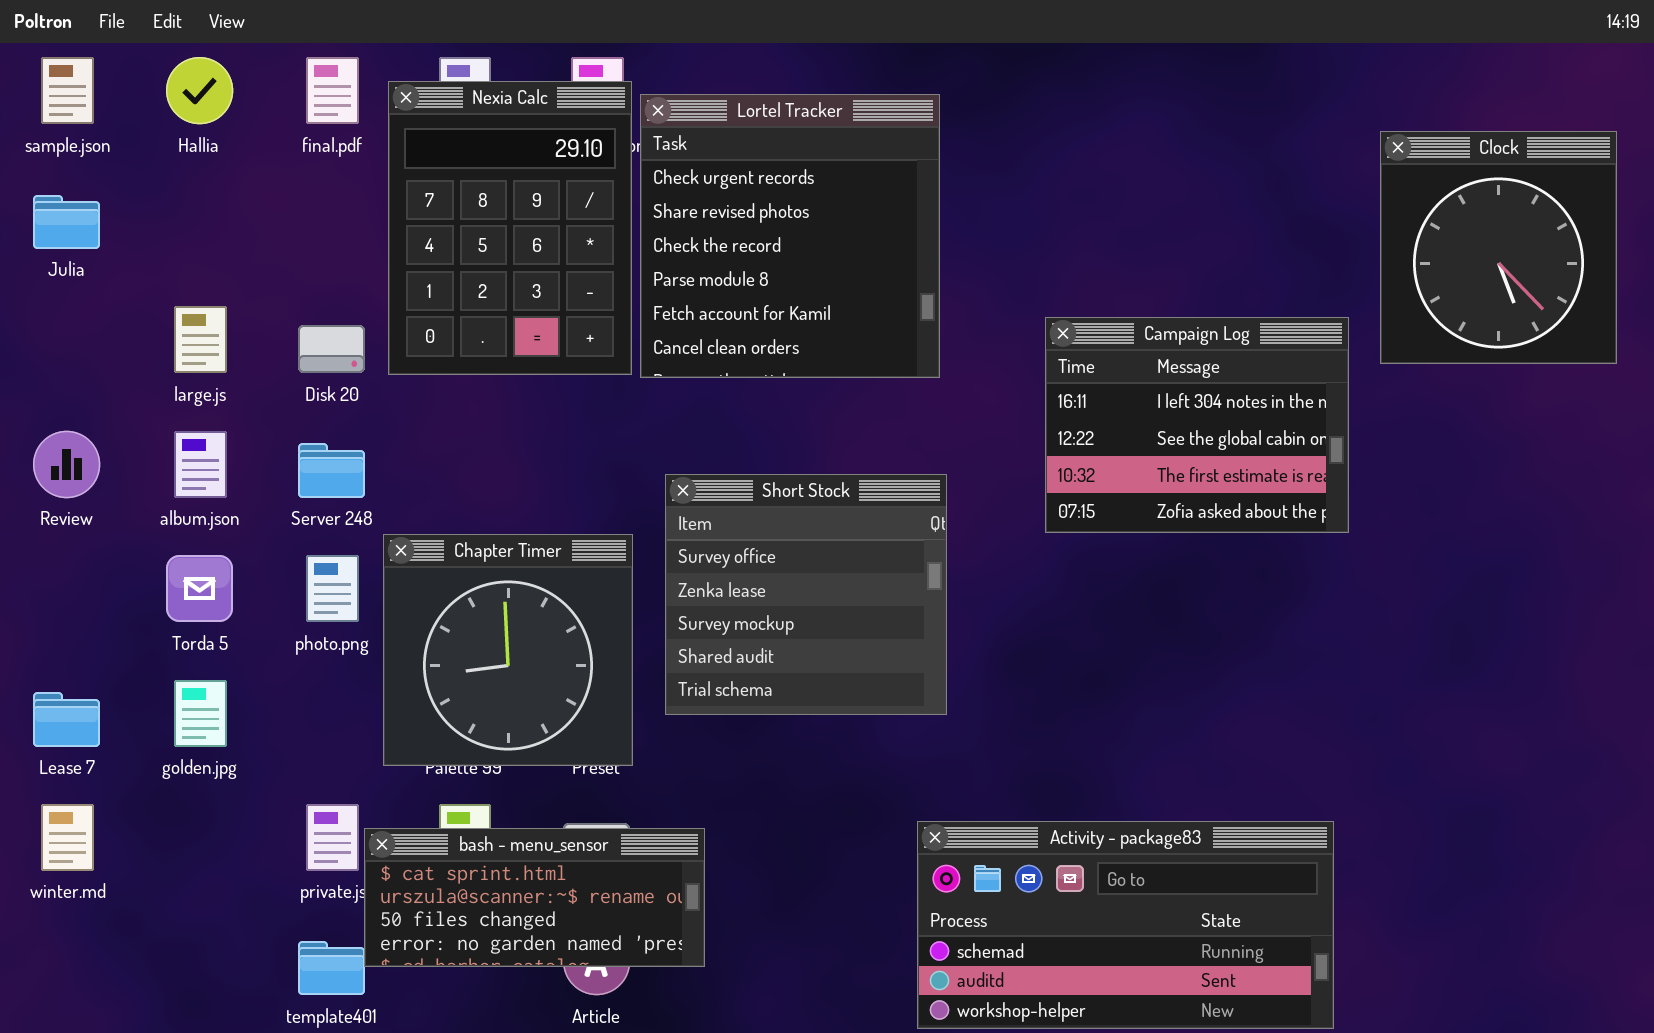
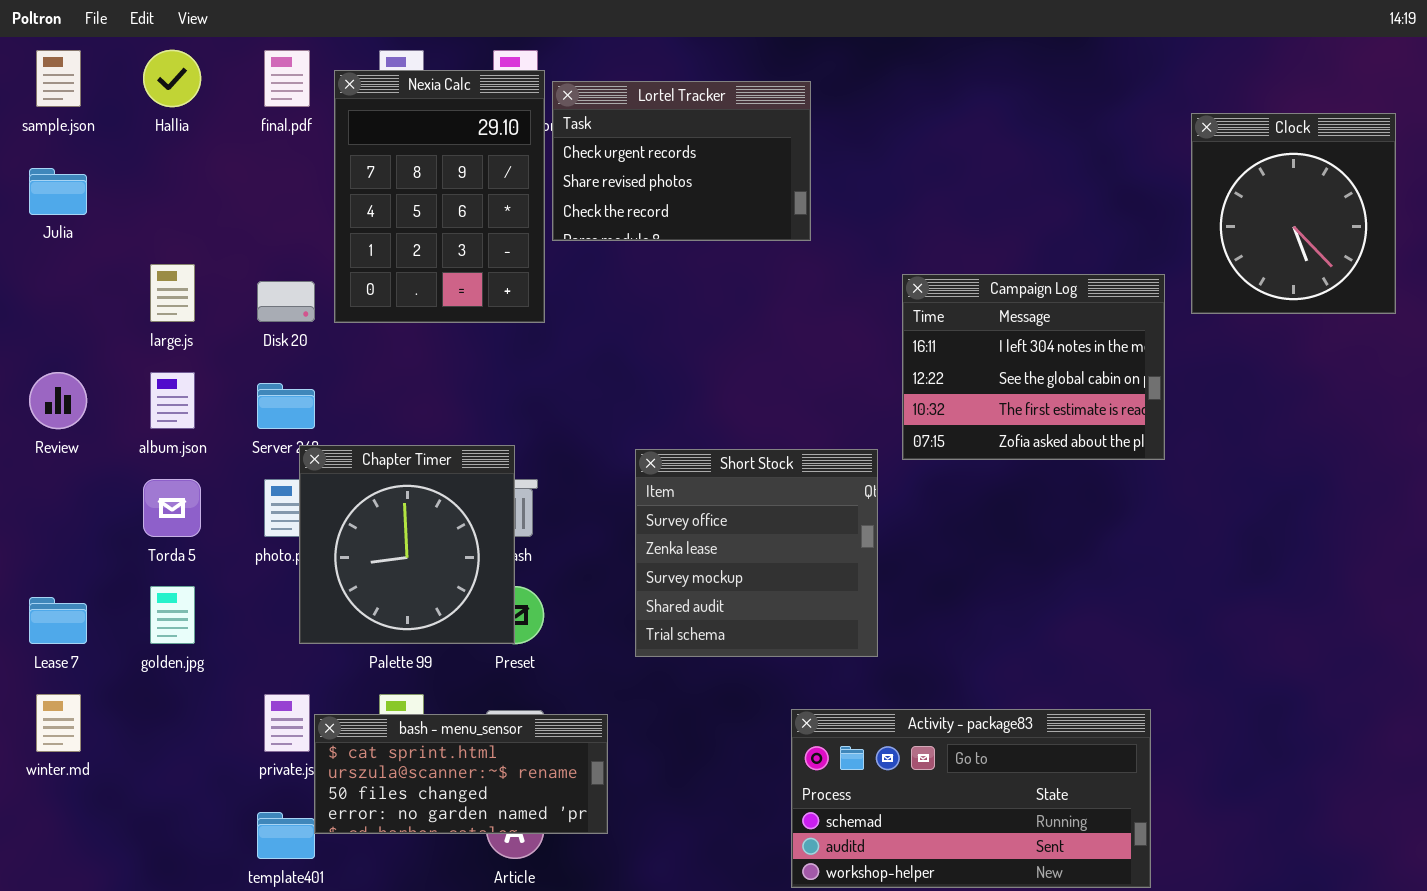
Lortel Tracker: [640,94,940,378] -> [552,81,811,241], resized
Short Stock: [665,474,947,715] -> [635,449,878,657], moved
Chapter Timer: [383,534,633,766] -> [299,445,515,644], moved

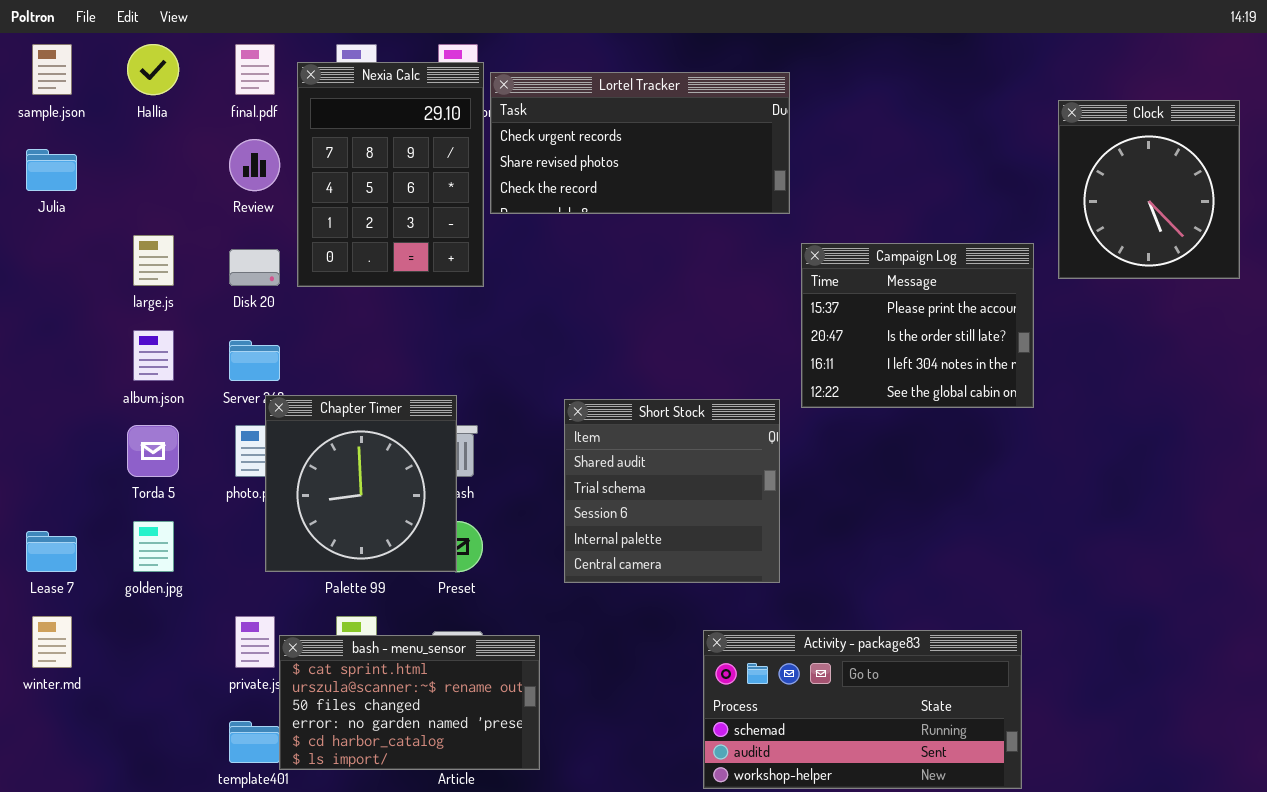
Lortel Tracker: [552,81,811,241] -> [490,72,790,214], resized
Campaign Log: [902,274,1165,460] -> [801,243,1034,408], scrolled up 2 rows
Review: [29,372,87,429] -> [229,139,280,191], moved
Short Stock: [635,449,878,657] -> [564,399,780,583], scrolled down 3 rows
bash - menu_sensor: [314,714,608,834] -> [279,635,540,770], resized

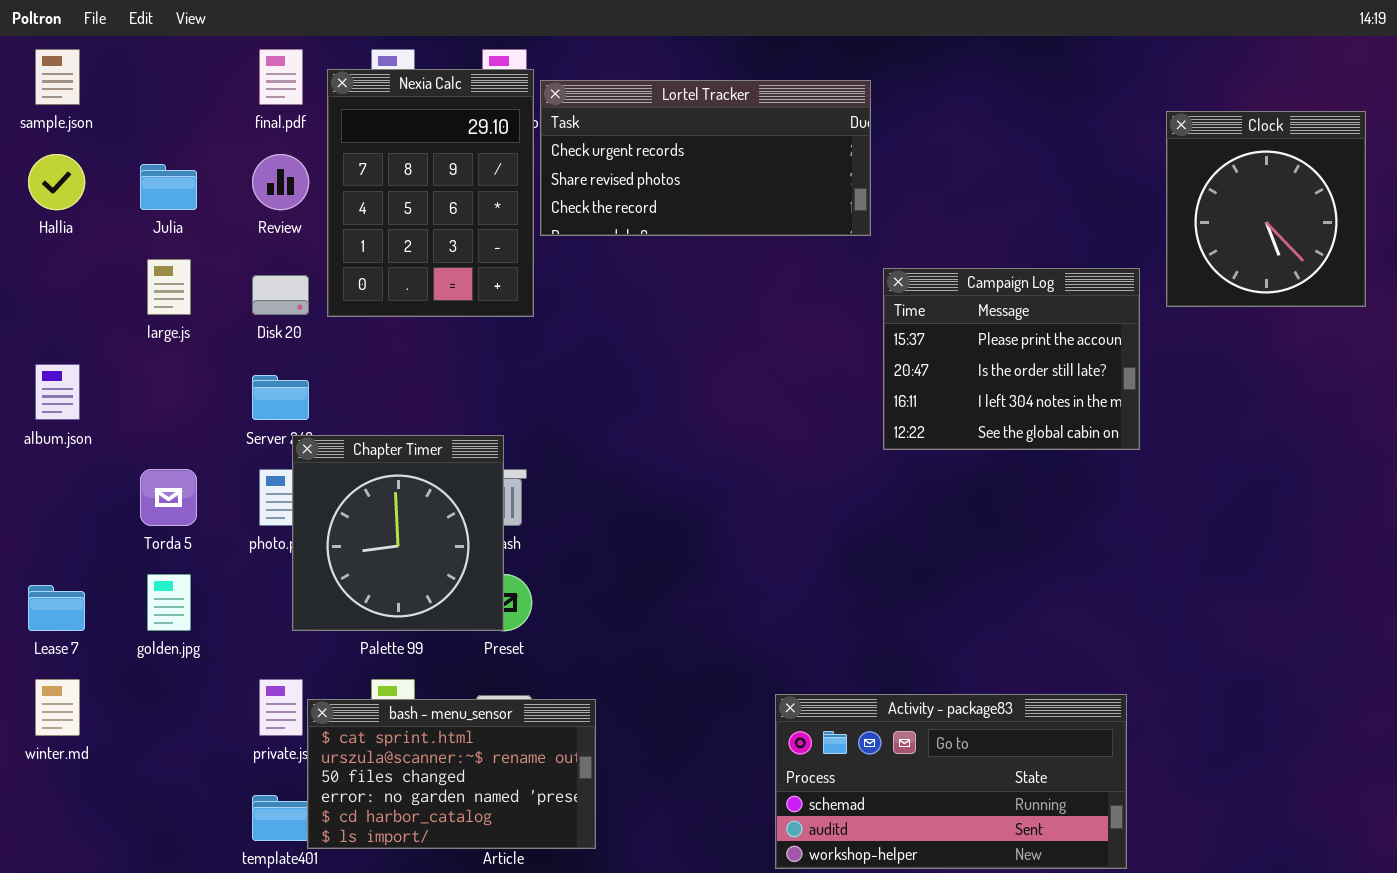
Hallia: [127,44,179,95] -> [28,154,85,210], moved
Julia: [26,149,77,191] -> [140,164,197,210], moved
album.json: [133,330,174,381] -> [35,364,80,420], moved
Short Stock: [564,399,780,583] -> none, closed

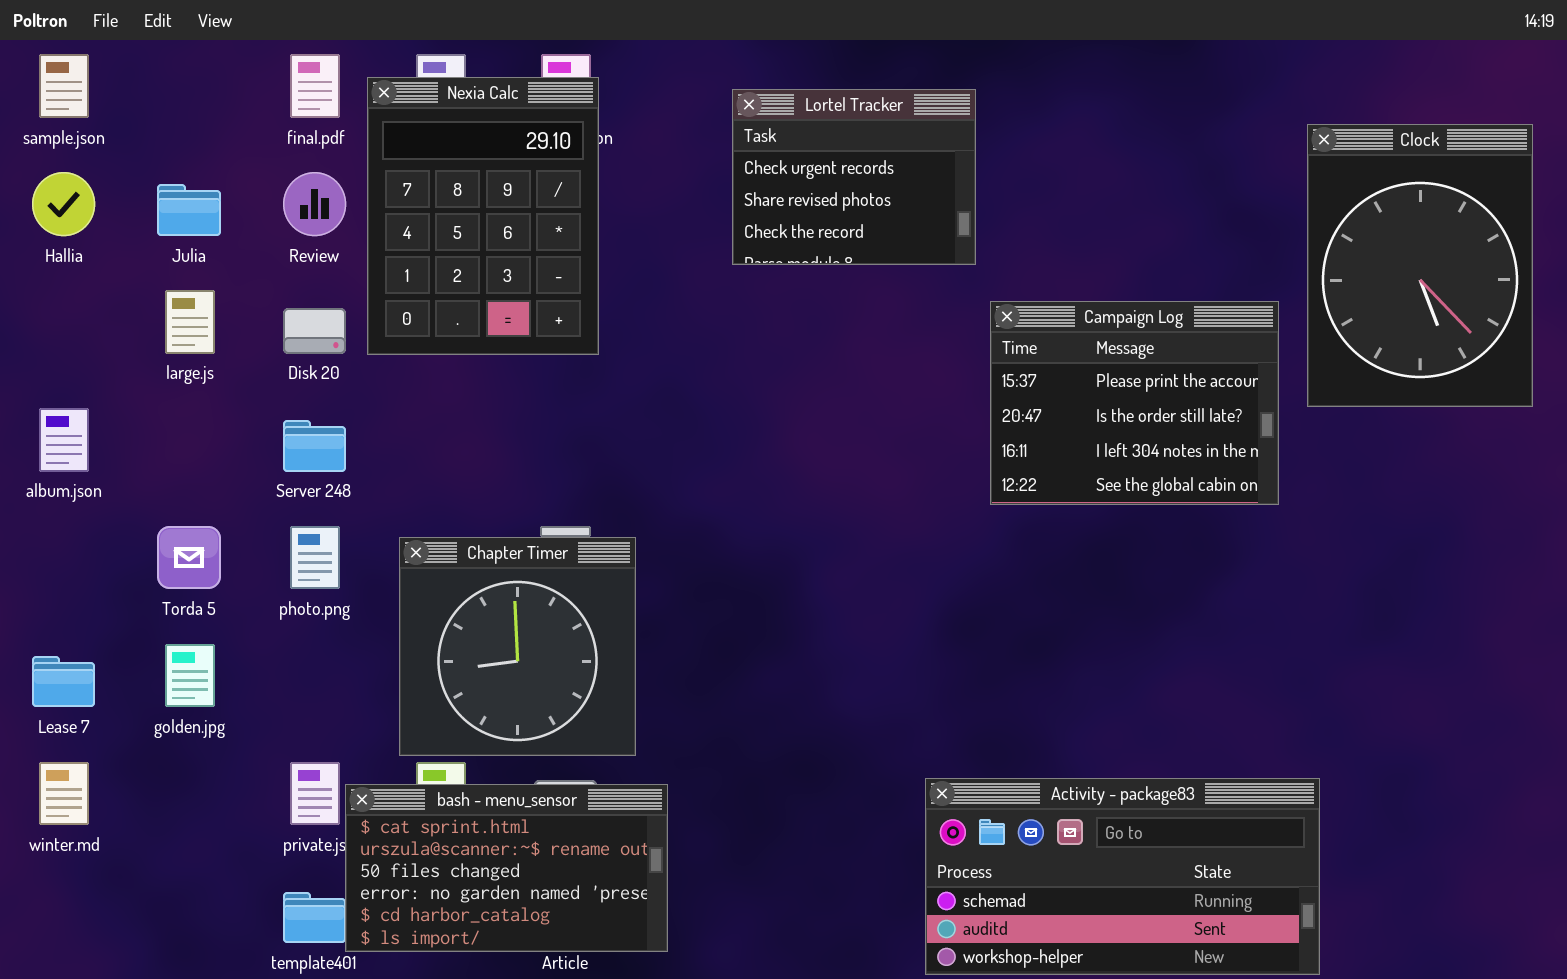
Lortel Tracker: [540,80,871,236] -> [732,89,976,265], resized
Clock: [1166,111,1366,307] -> [1307,124,1533,407], resized
Chapter Timer: [292,435,504,631] -> [399,537,636,756], moved
Activity - package83: [775,694,1127,869] -> [925,778,1320,975], moved

